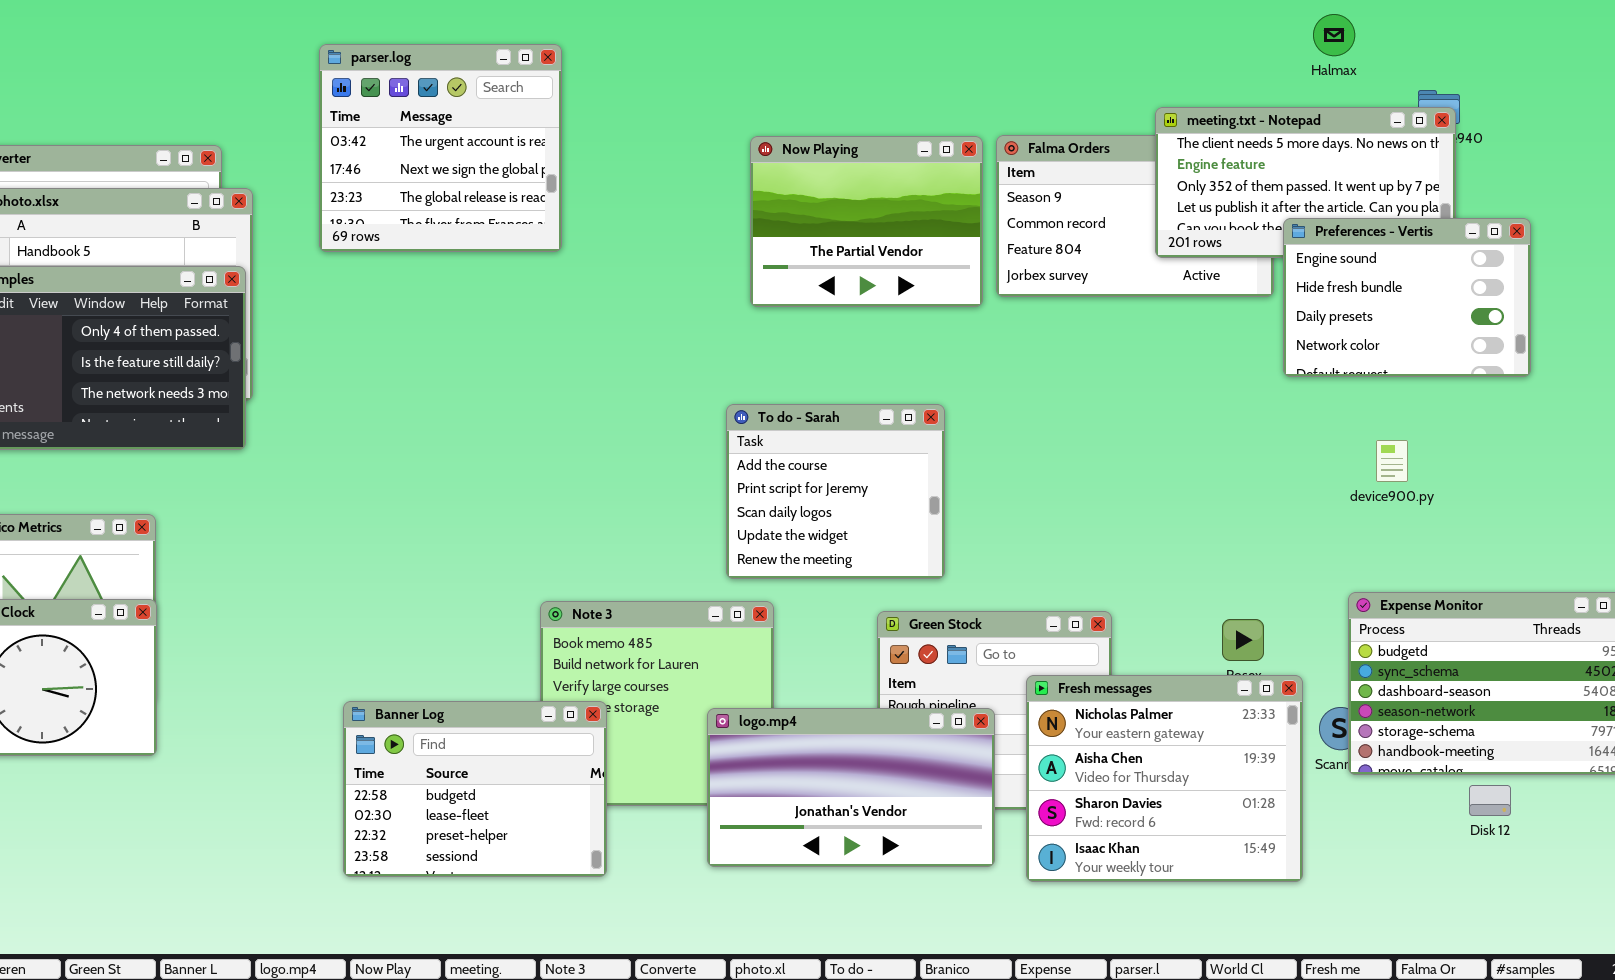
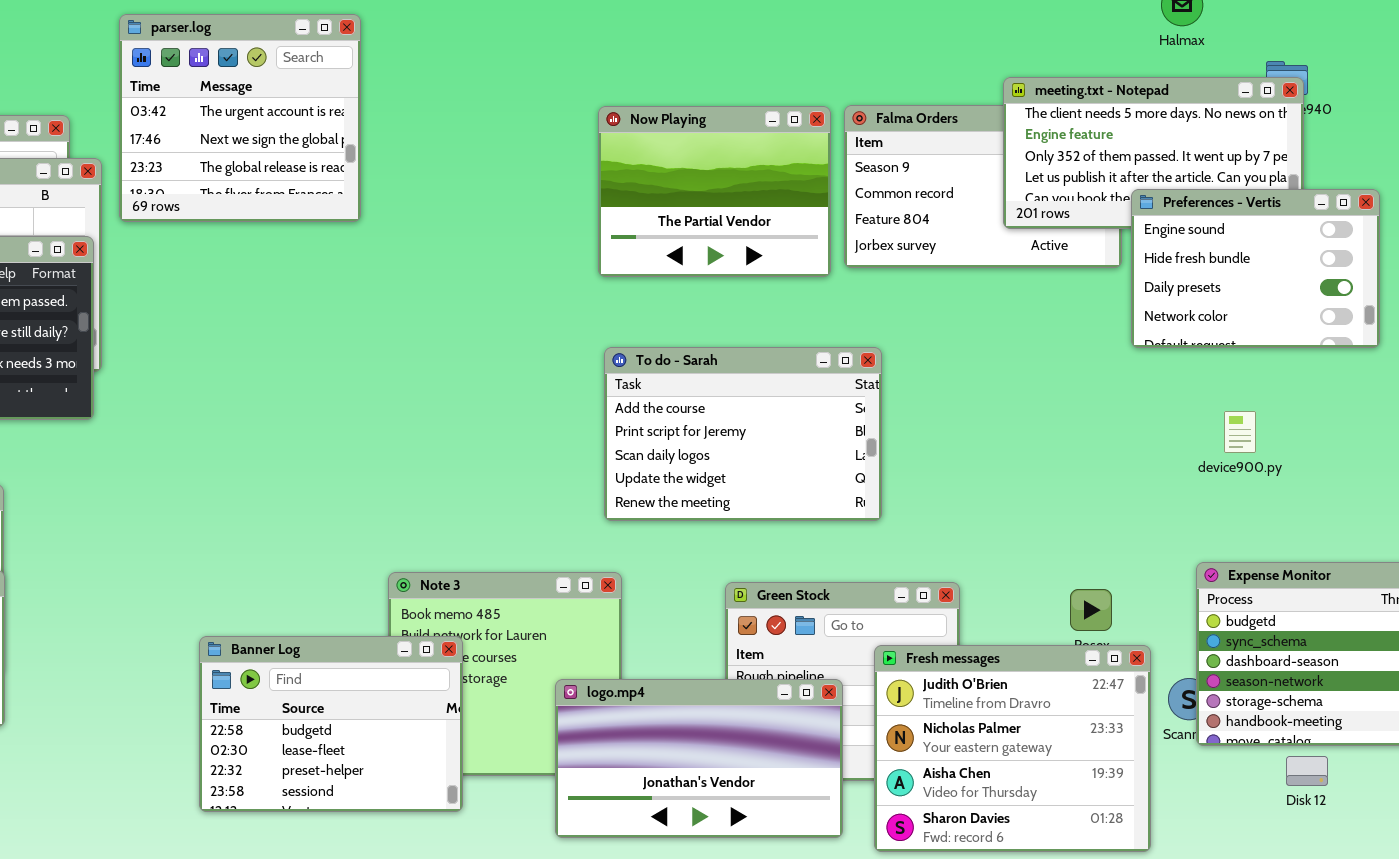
parser.log: [319,44,562,252] -> [119,14,361,222], moved
To do - Sarah: [726,404,945,579] -> [604,347,882,521], moved, resized
Fresh messages: [1026,675,1303,882] -> [874,645,1151,852], scrolled up 1 row
Banner Log: [343,701,607,877] -> [199,636,463,812], moved
Disk 12: [1469,785,1511,816] -> [1286,756,1328,786], moved

